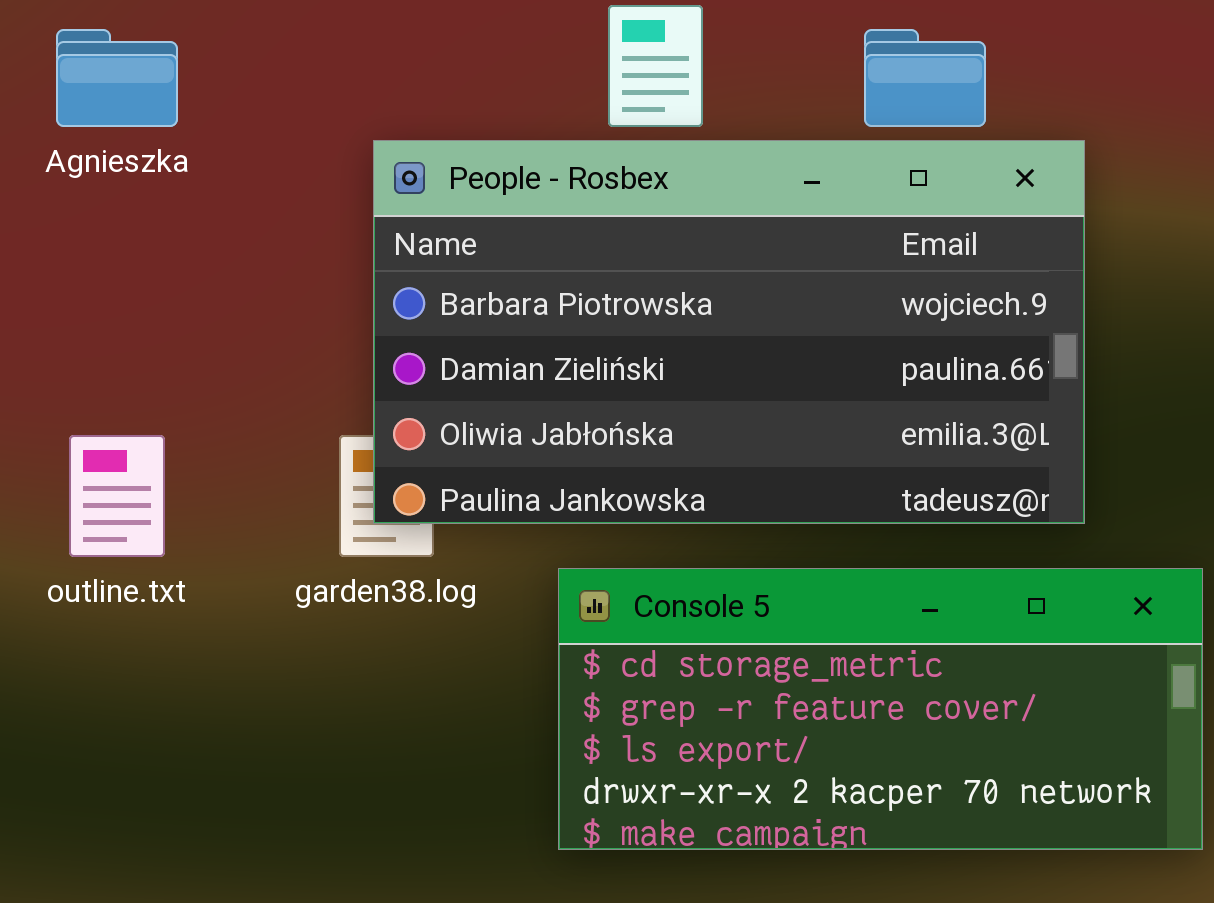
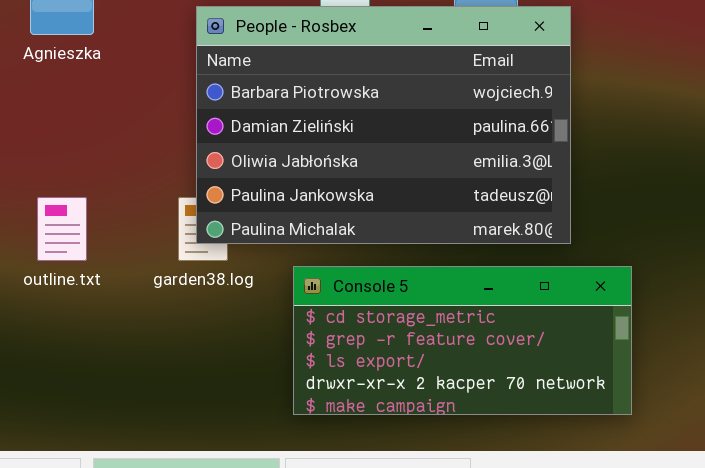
People - Rosbex: [373,140,1085,524] -> [196,6,571,244], resized

